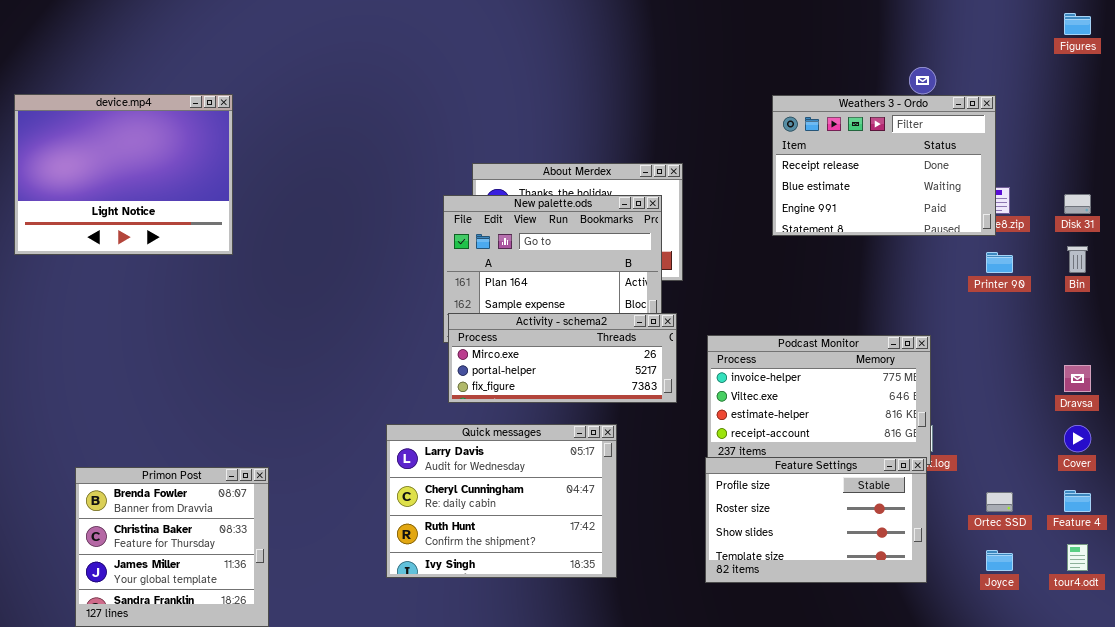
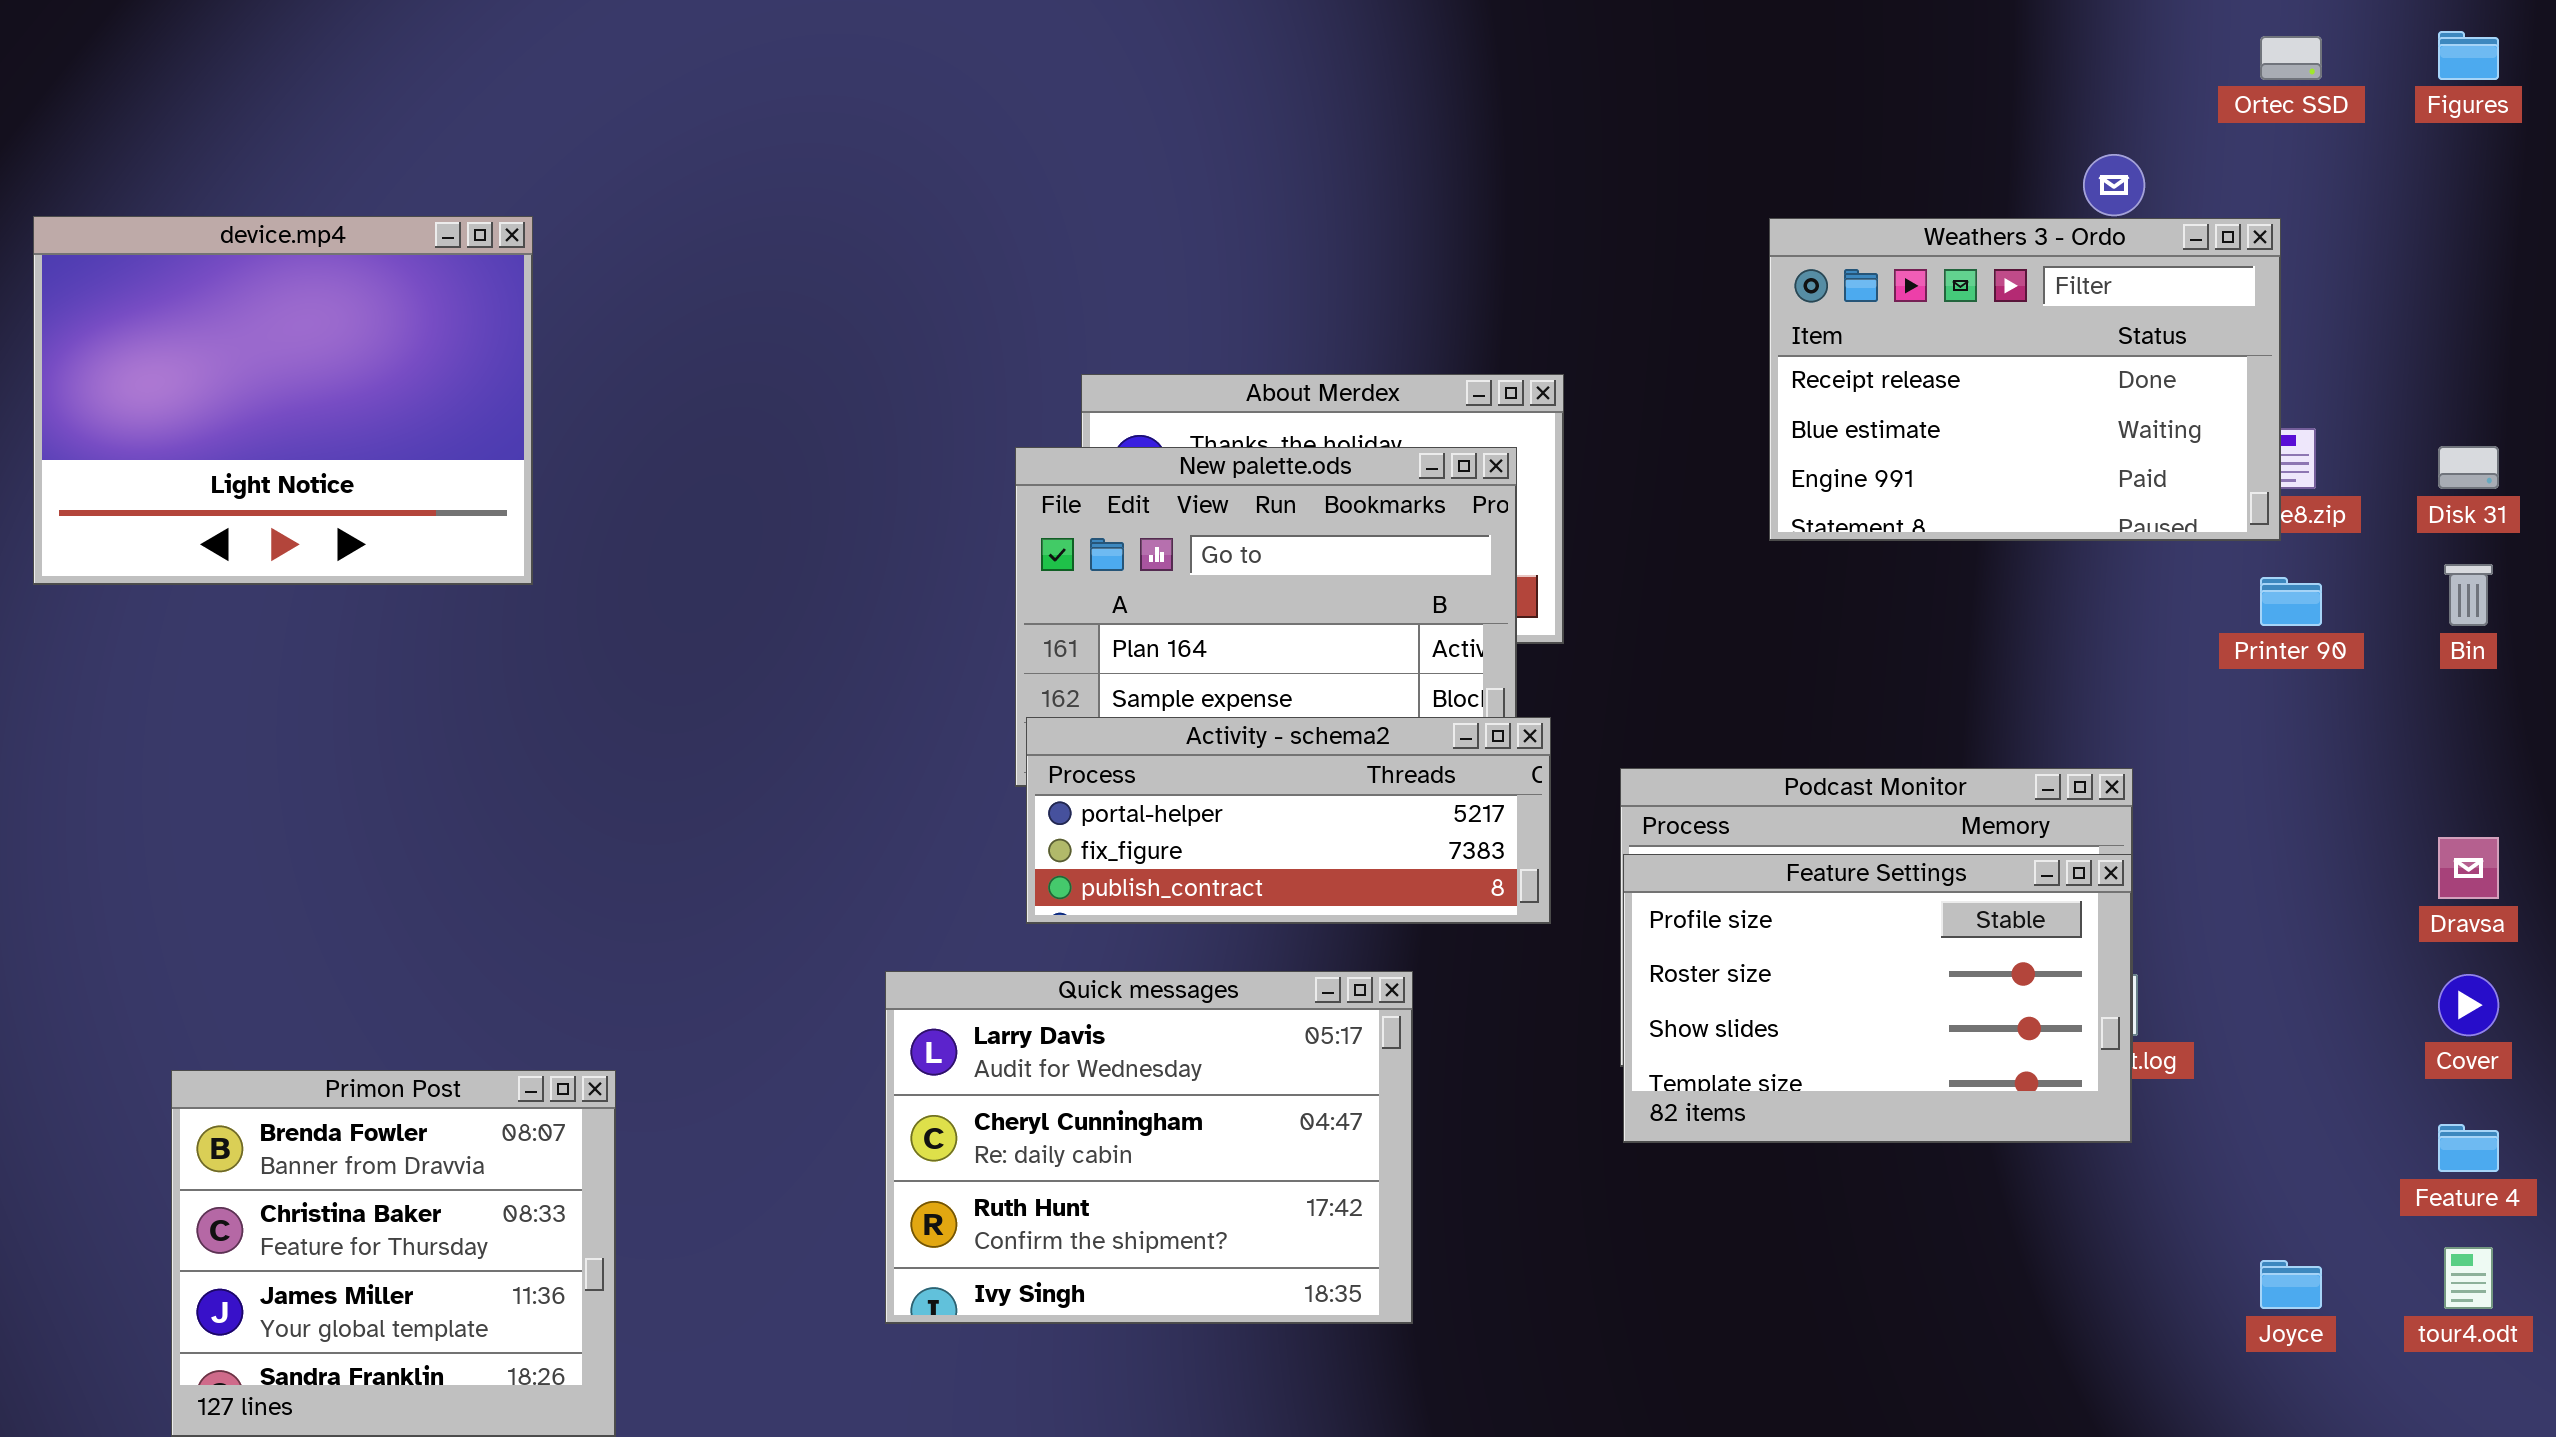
Activity - schema2: [448,313,677,403] -> [1026,717,1551,924], scrolled down 1 row
Feature Settings: [705,457,927,583] -> [1623,854,2132,1143], moved
Ortec SSD: [986,492,1013,512] -> [2260,36,2322,80], moved

